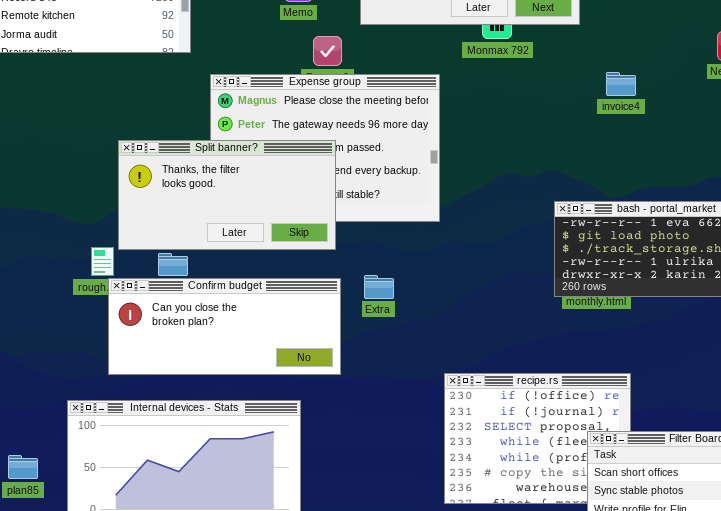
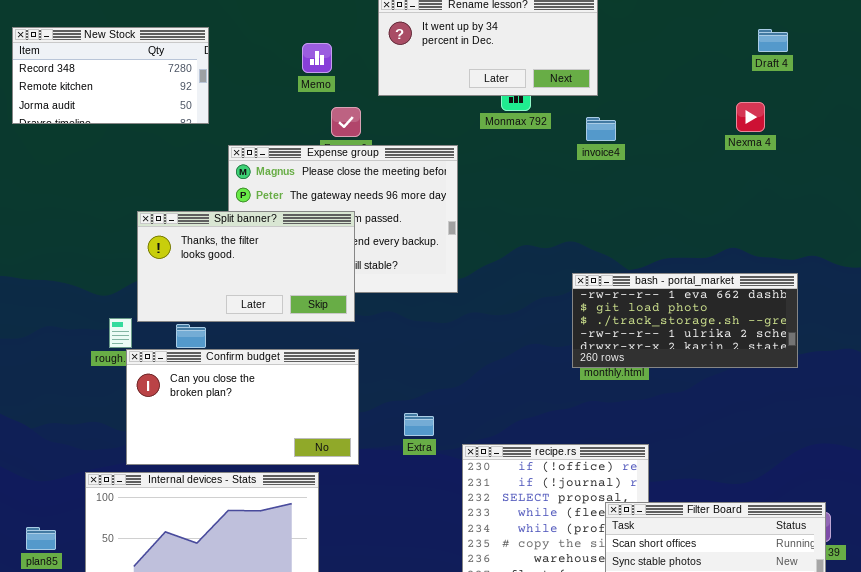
invoice4: [606,72,636,96] -> [586,117,616,141], moved
Extra: [364,275,394,299] -> [404,413,434,436], moved
Confirm budget: [108,278,341,375] -> [126,349,359,465], resized

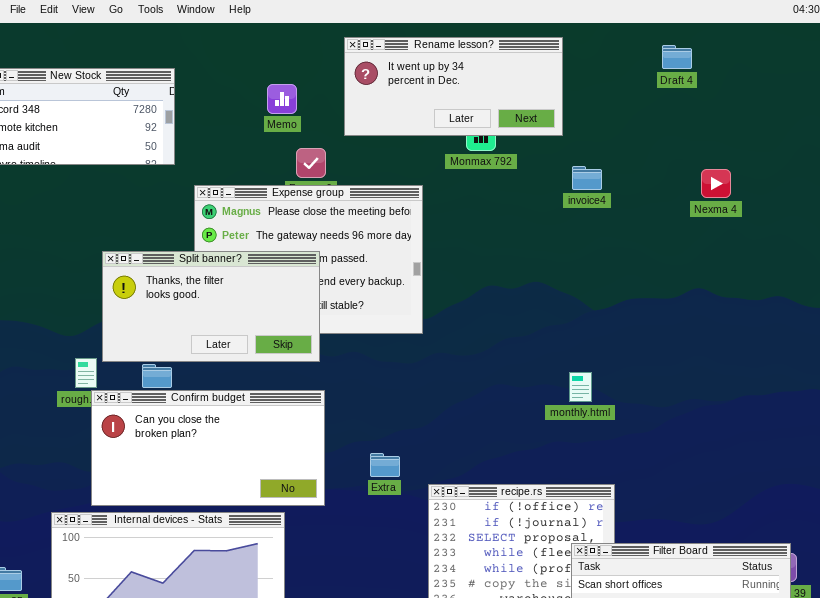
Draft 4: [758,29,788,52] -> [662,45,692,69], moved
Nexma 4: [736,102,765,132] -> [701,169,731,198], moved
invoice4: [586,117,616,141] -> [572,166,602,190], moved
bash - portal_market: [572,273,798,368] -> none, closed

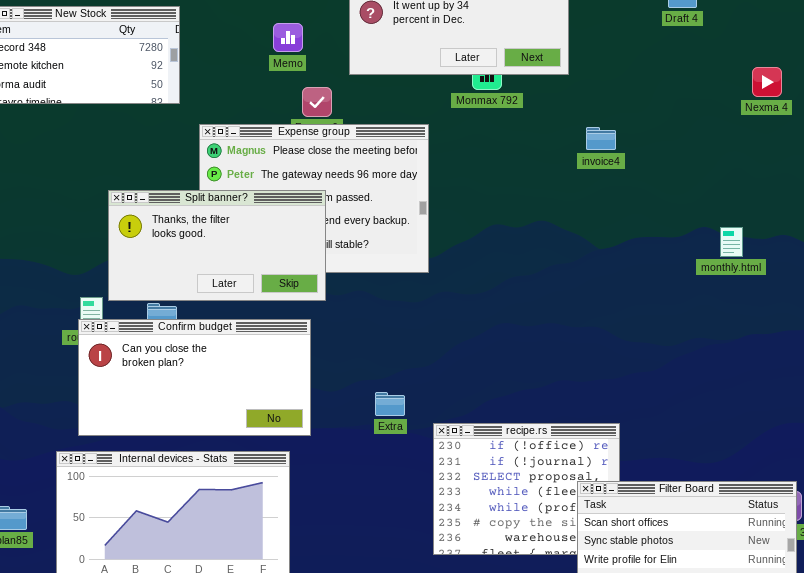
invoice4: [572,166,602,190] -> [586,127,616,150], moved
Nexma 4: [701,169,731,198] -> [752,67,782,97], moved
monthly.html: [569,372,592,402] -> [720,227,743,257], moved
Confirm budget: [91,390,325,506] -> [78,319,311,436], moved

